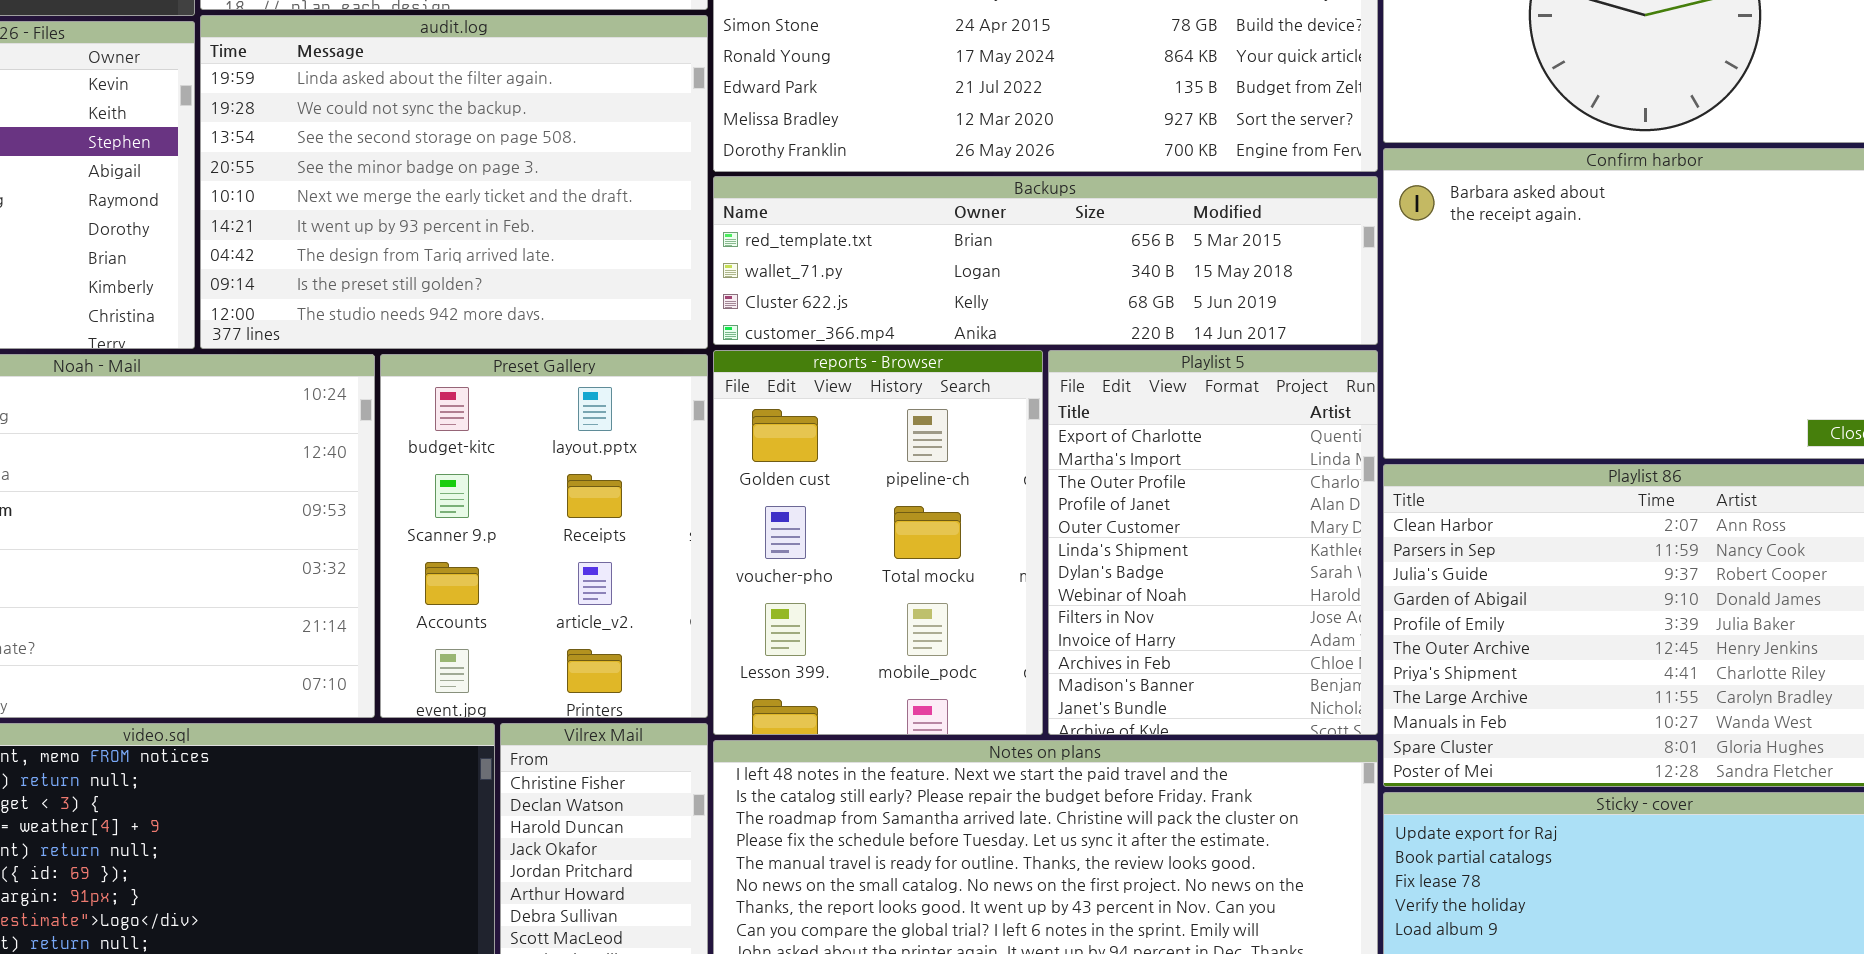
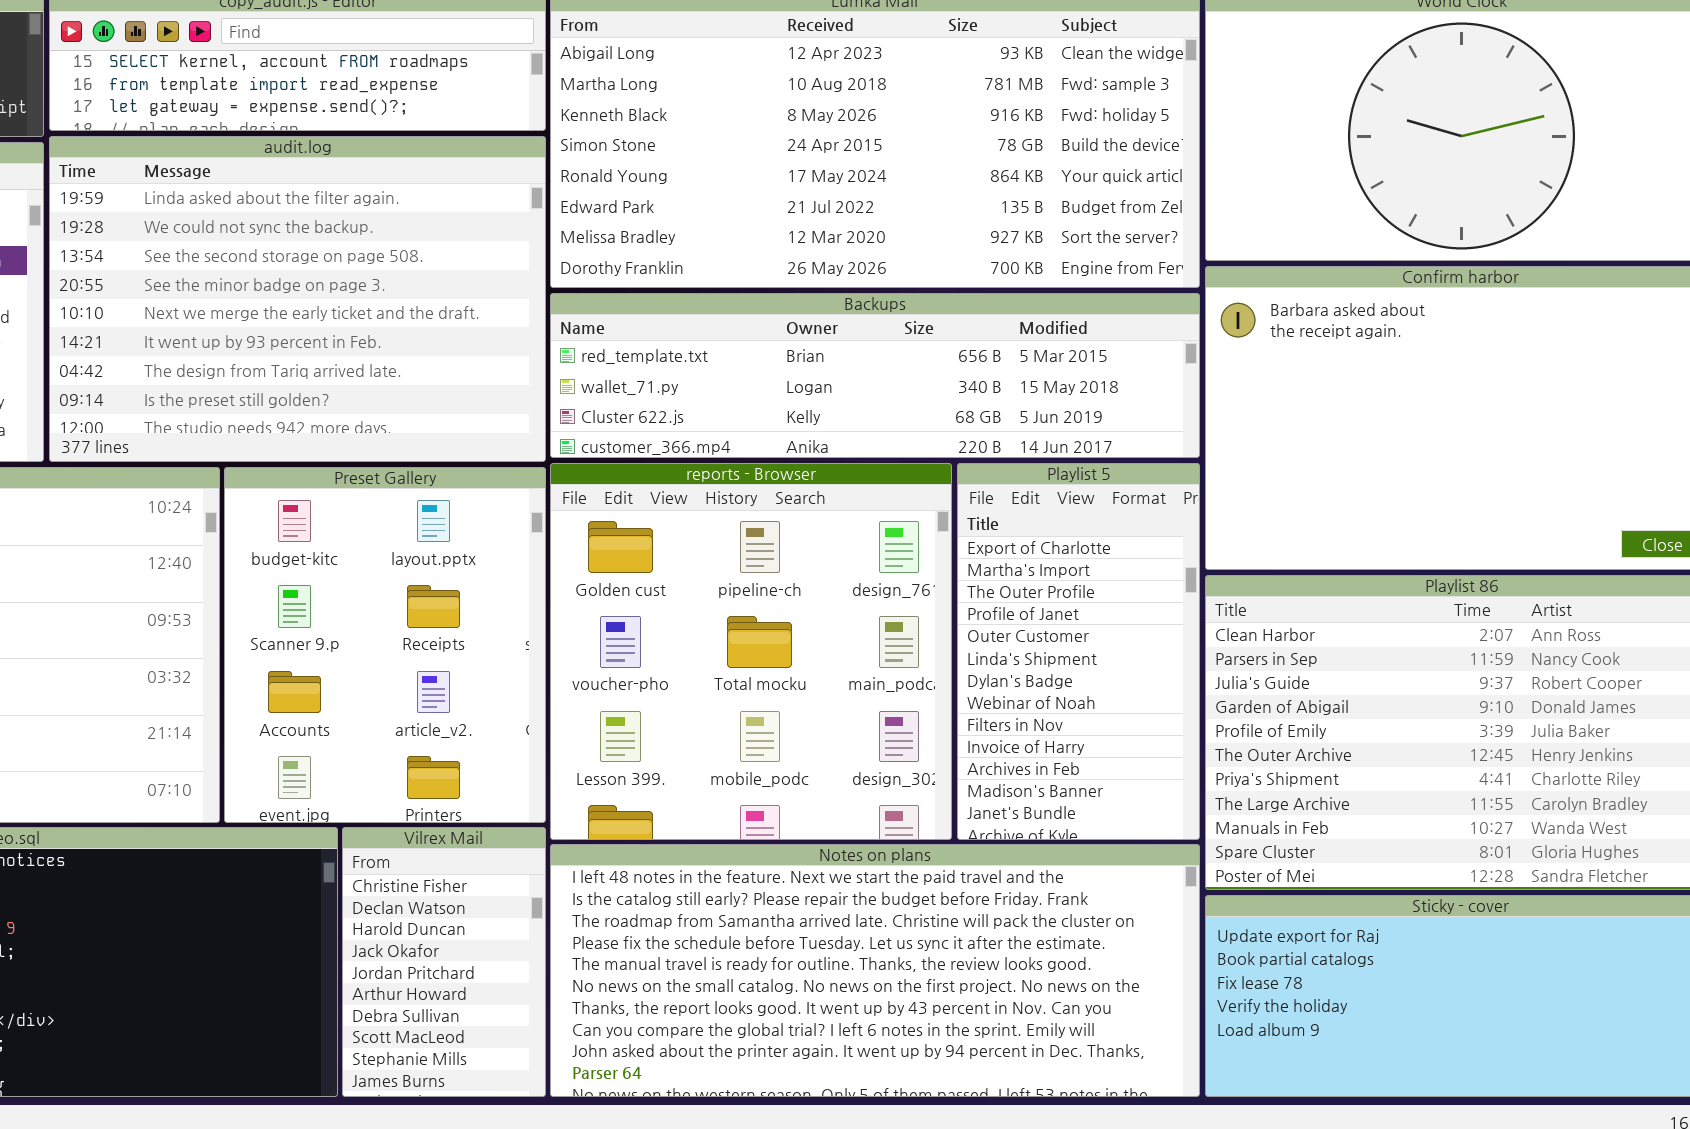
reports - Browser: [713,350,1043,735] -> [550,463,952,840], resized
Playlist 5: [1048,350,1378,735] -> [957,463,1200,840], resized

